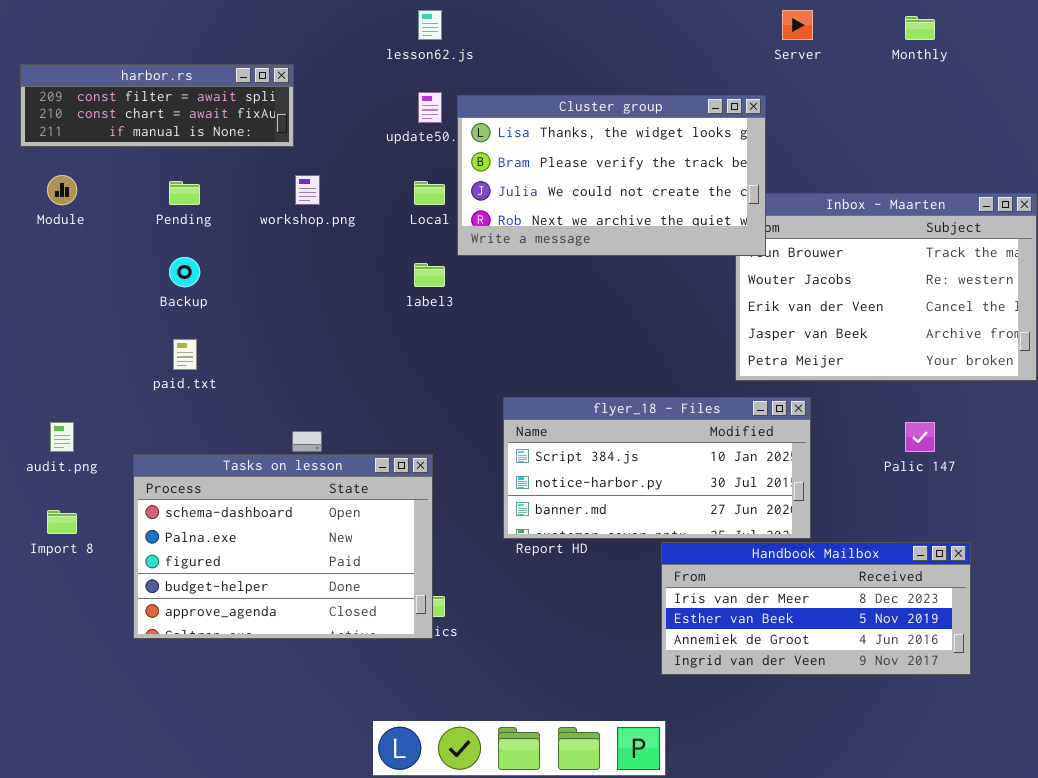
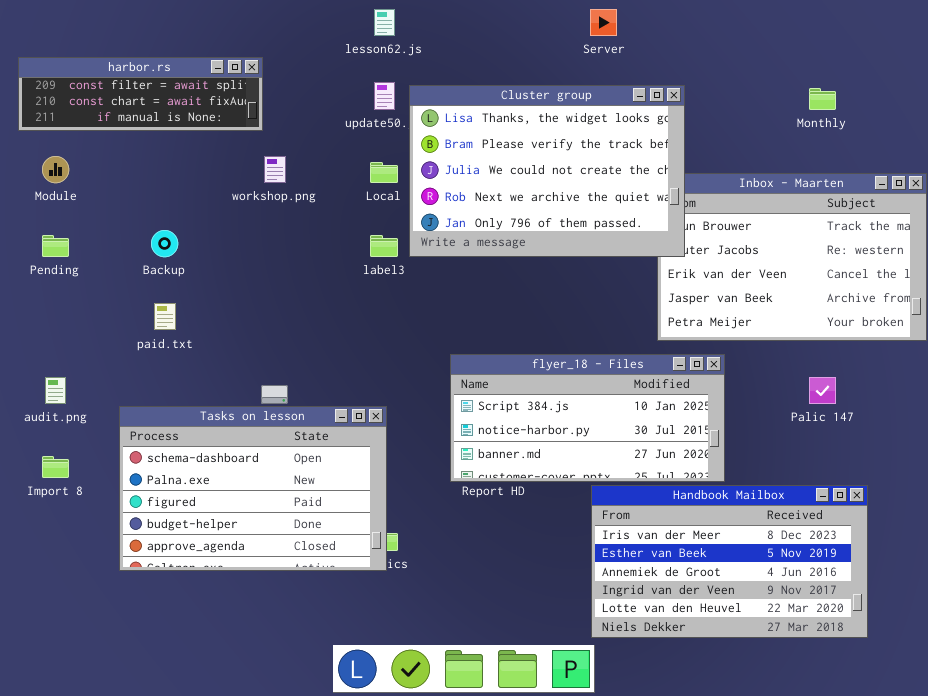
Server: [782,10,813,40] -> [590,9,617,36], moved
Monthly: [905,16,935,40] -> [809,88,836,110], moved
Cluster group: [457,95,766,256] -> [409,85,685,257], resized
Pending: [169,181,200,205] -> [42,235,69,257], moved
Handbook Mailbox: [661,542,971,675] -> [591,485,868,638], resized

